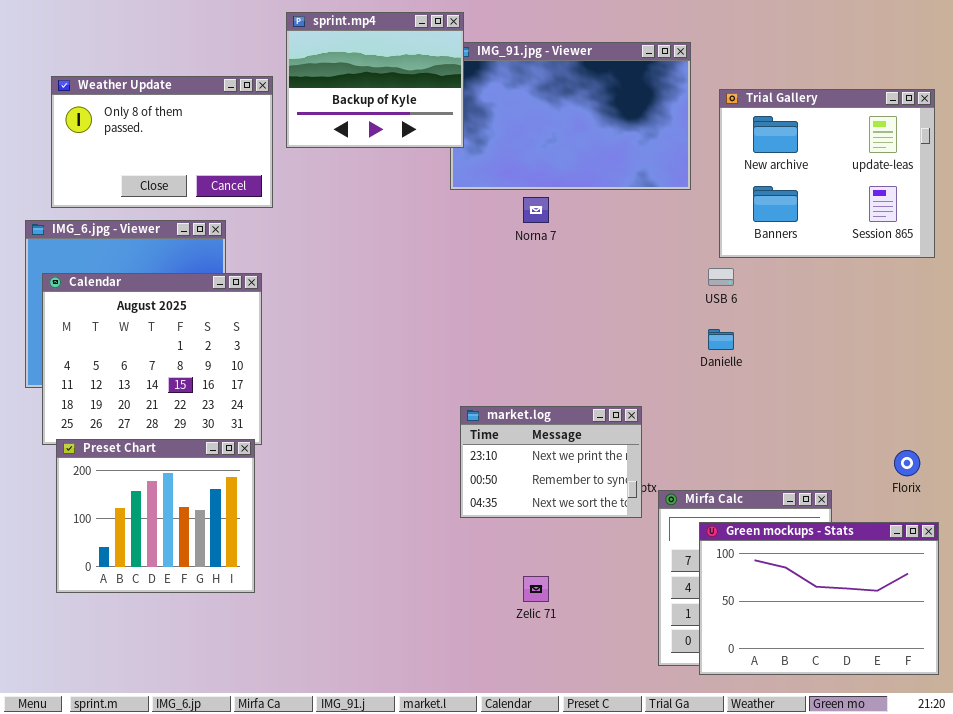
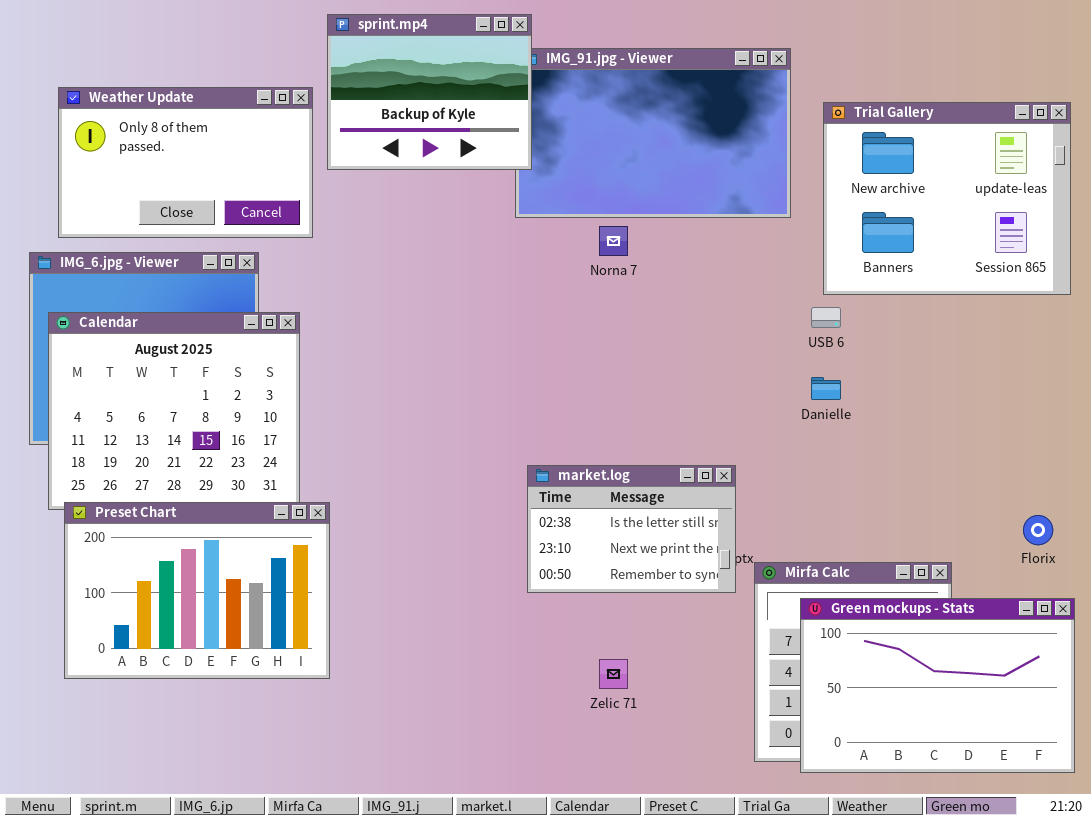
market.log: [460,406,642,518] -> [527,465,736,593], scrolled up 1 row
Preset Chart: [56,439,255,593] -> [64,502,330,679], resized

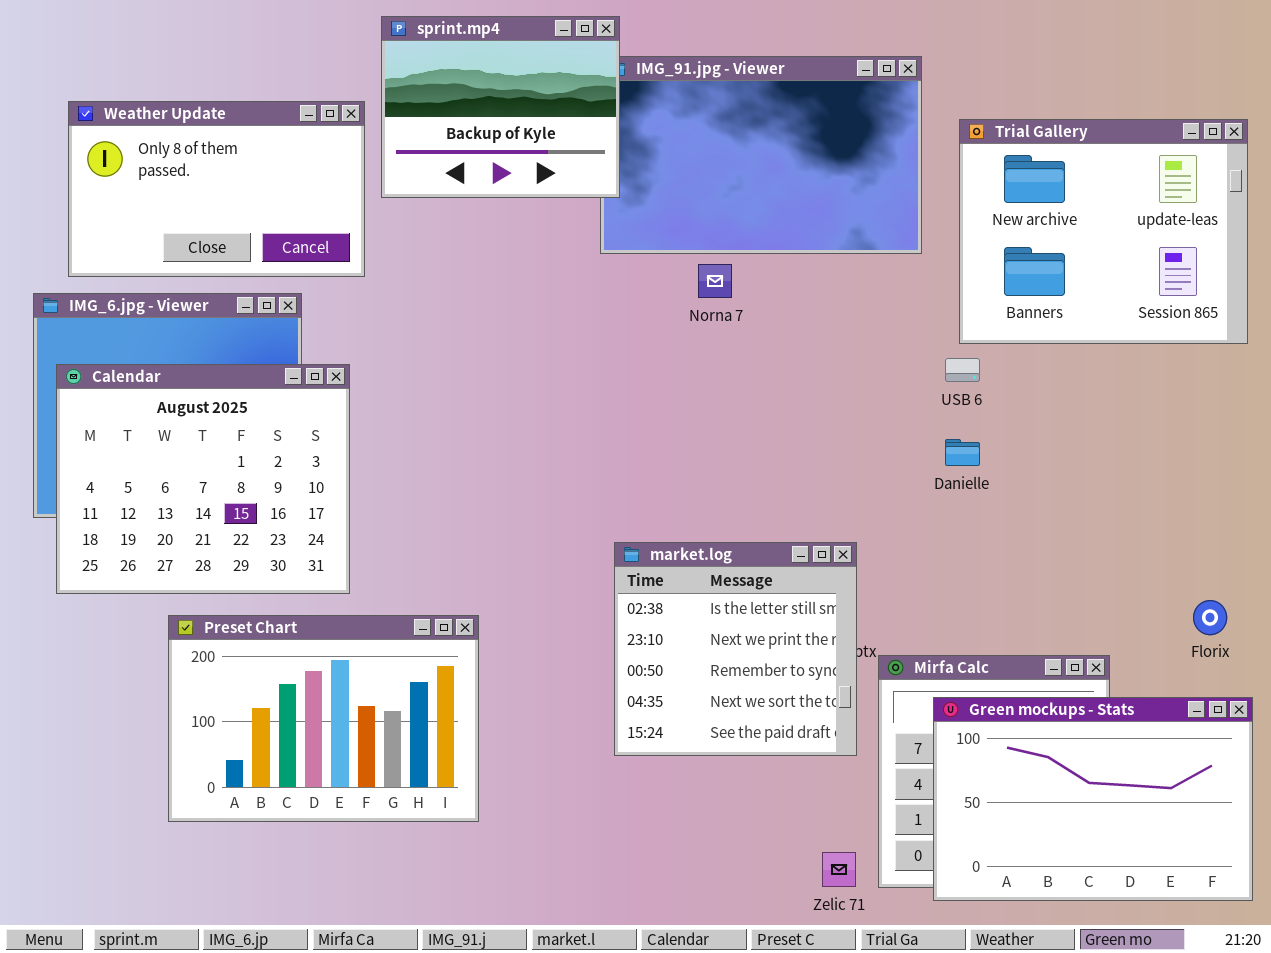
market.log: [527,465,736,593] -> [614,542,857,756], resized
Preset Chart: [64,502,330,679] -> [168,615,479,822], moved
Zelic 71: [599,659,628,689] -> [822,852,856,887], moved

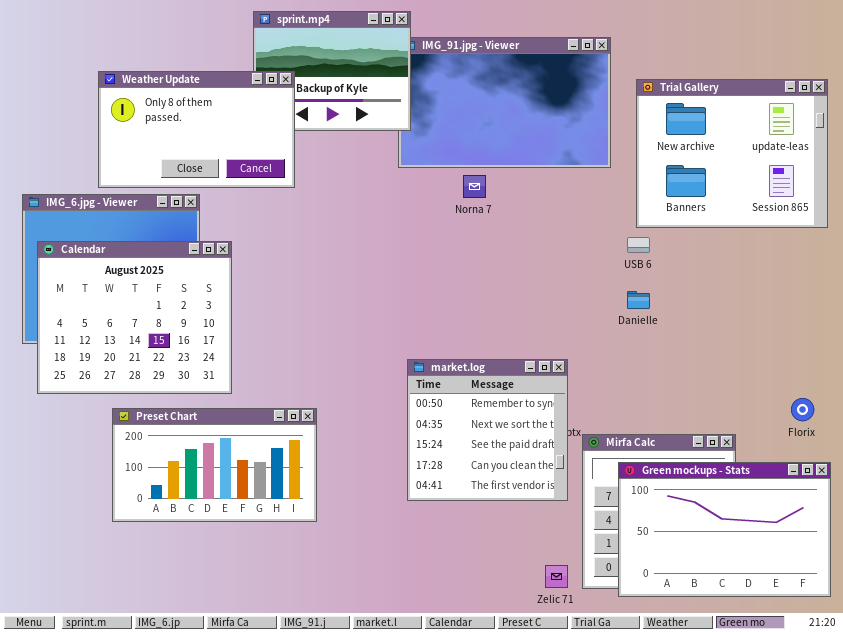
Weather Update: [68,101,365,277] -> [98,71,295,188], moved
market.log: [614,542,857,756] -> [407,359,568,501], scrolled down 2 rows
Preset Chart: [168,615,479,822] -> [112,408,317,522], resized

